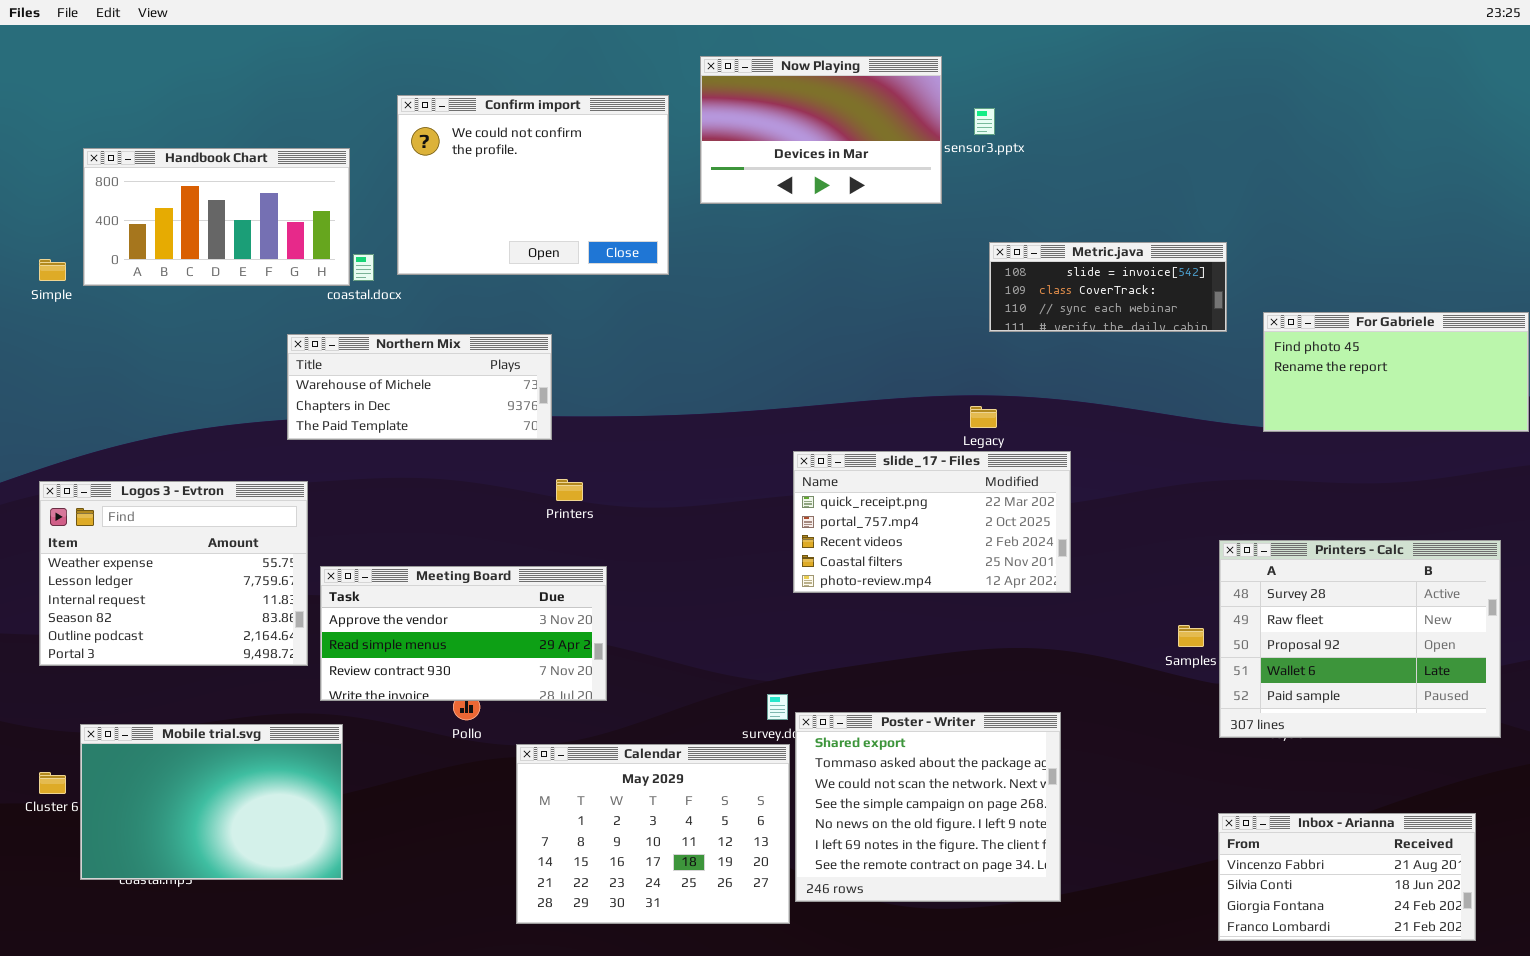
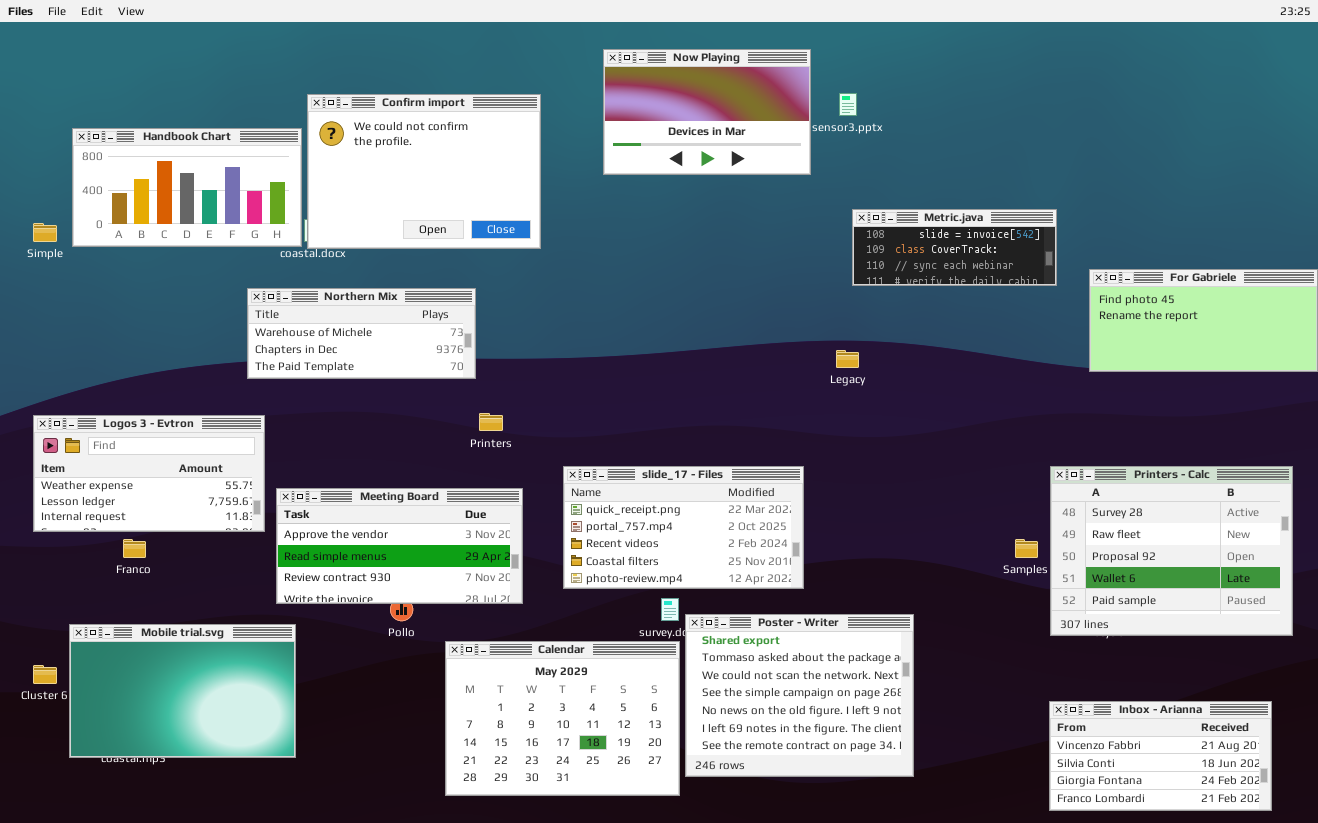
Confirm import: [397,95,669,275] -> [307,94,541,249], moved
slide_17 - Files: [793,451,1071,593] -> [563,466,804,589], moved
Logos 3 - Evtron: [39,481,308,666] -> [33,415,265,532], resized

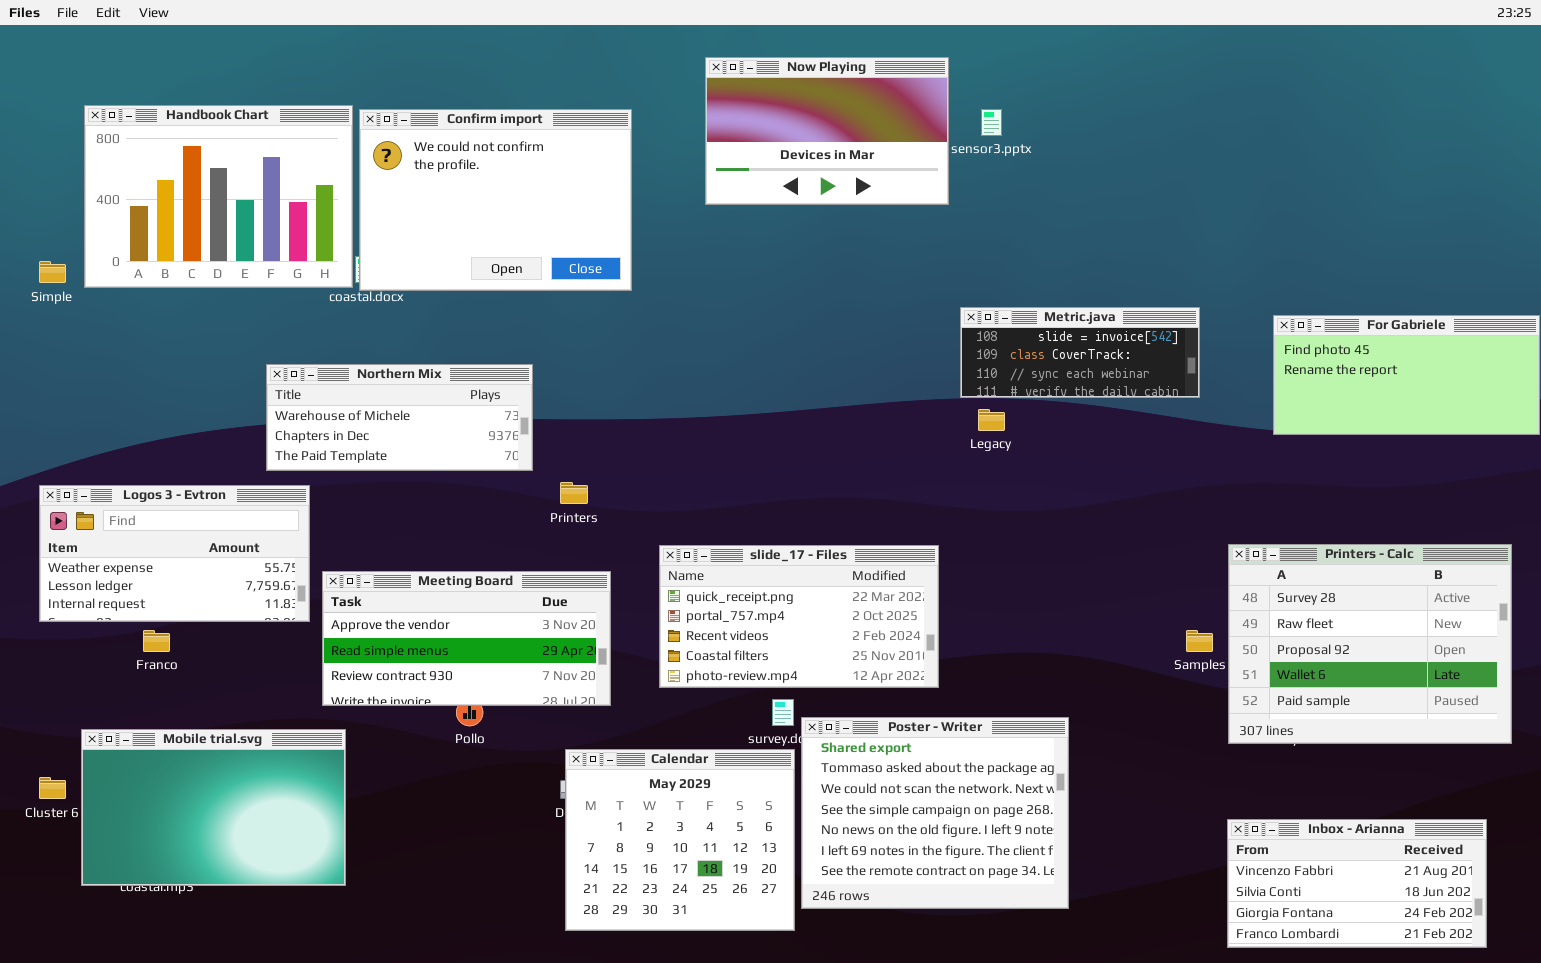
Handbook Chart: [72,128,302,247] -> [84,105,353,288], resized
Metric.java: [852,209,1057,286] -> [960,307,1200,398], moved
Northern Mix: [247,288,476,379] -> [266,364,533,471], moved
Calendar: [445,641,680,796] -> [565,749,795,931], resized

